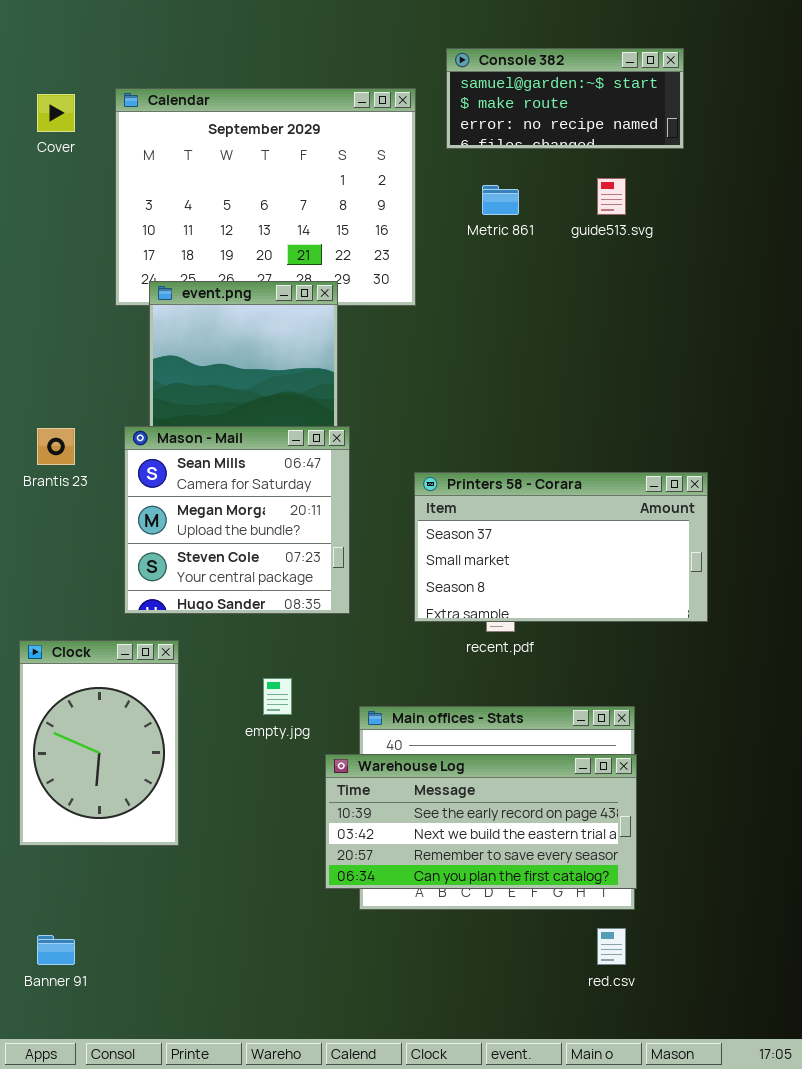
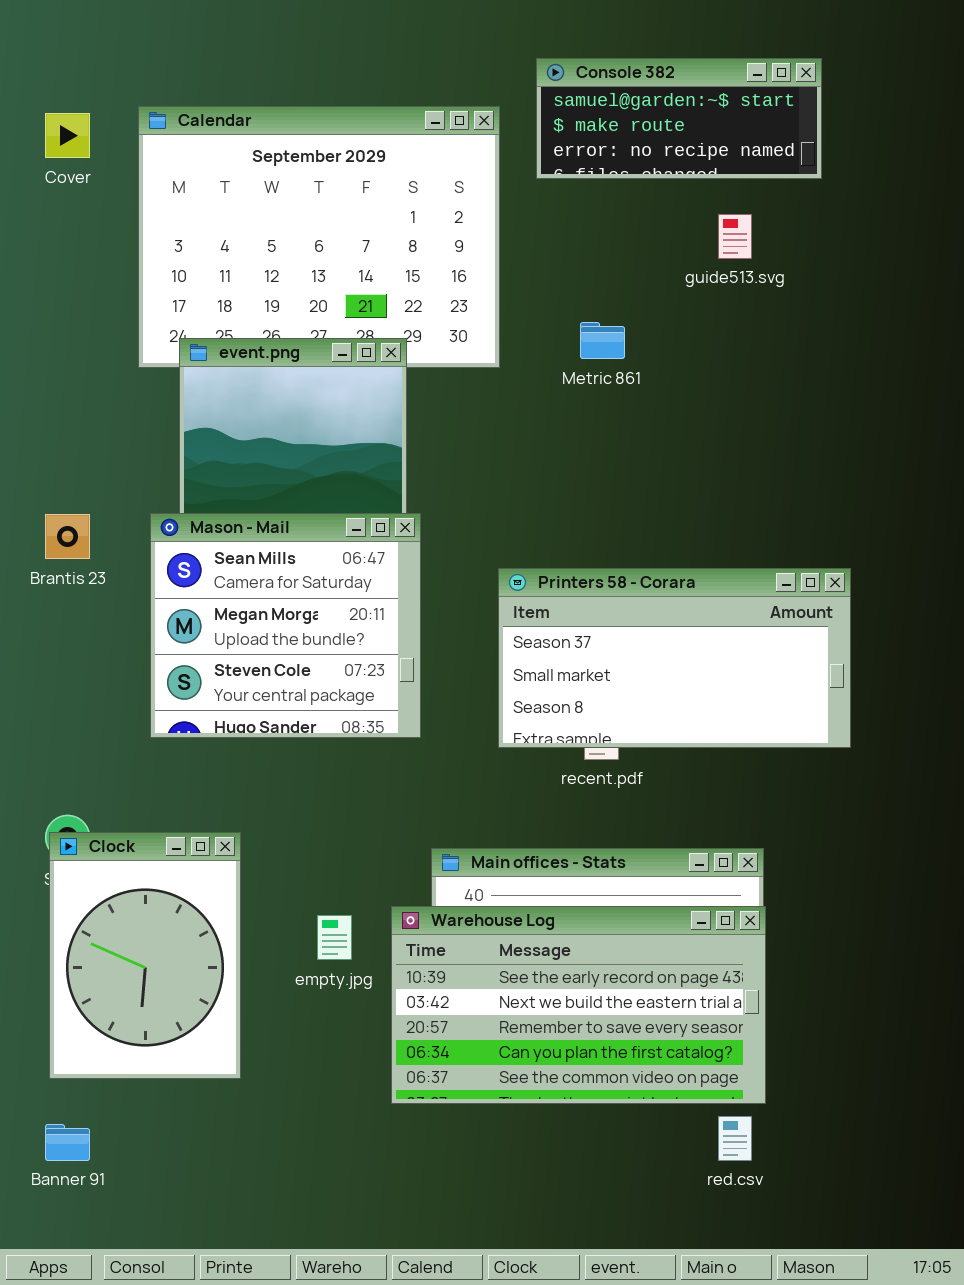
Metric 861: [482,185,519,215] -> [580,322,625,359], moved
Clock: [19,640,179,846] -> [49,832,241,1079], moved
empty.jpg: [263,678,292,715] -> [317,915,352,960], moved
Warehouse Log: [325,754,637,889] -> [391,906,766,1104], resized

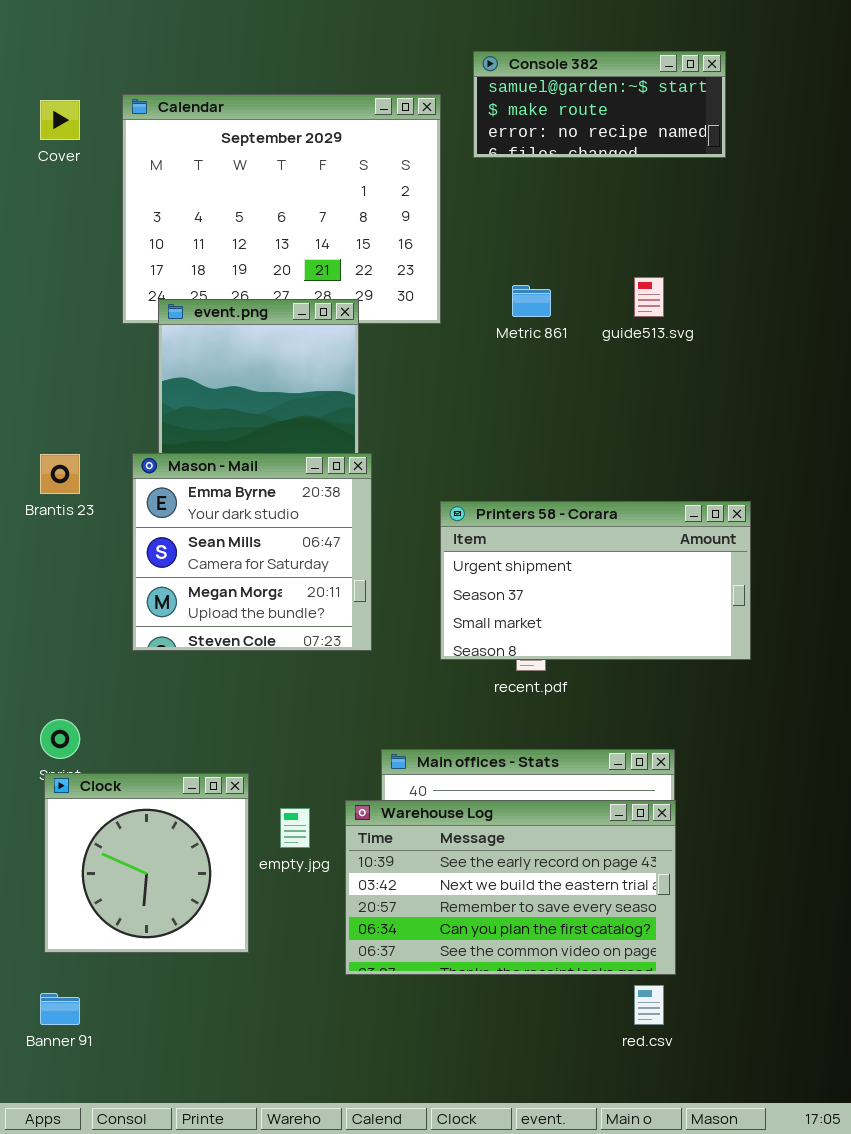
guide513.svg: [718,214,752,259] -> [634,277,664,317], moved
Mason - Mail: [150,513,421,738] -> [132,453,372,651], scrolled up 1 row
Printers 58 - Corara: [498,568,851,748] -> [440,501,751,660], scrolled up 1 row
Clock: [49,832,241,1079] -> [44,773,249,953], resized

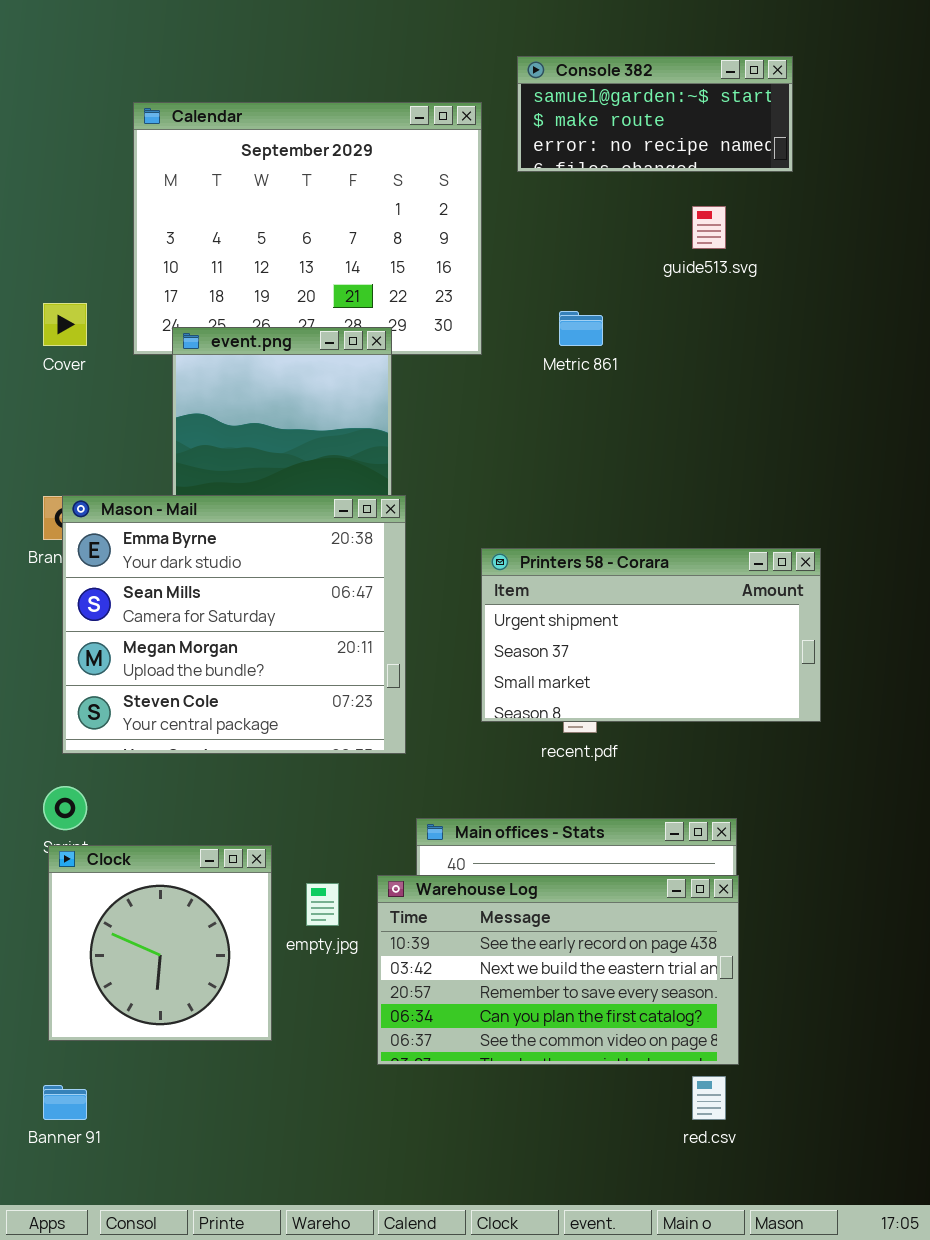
Cover: [40,100,80,140] -> [43,303,87,346], moved
guide513.svg: [634,277,664,317] -> [692,206,726,249], moved
Mason - Mail: [132,453,372,651] -> [62,495,406,754], resized

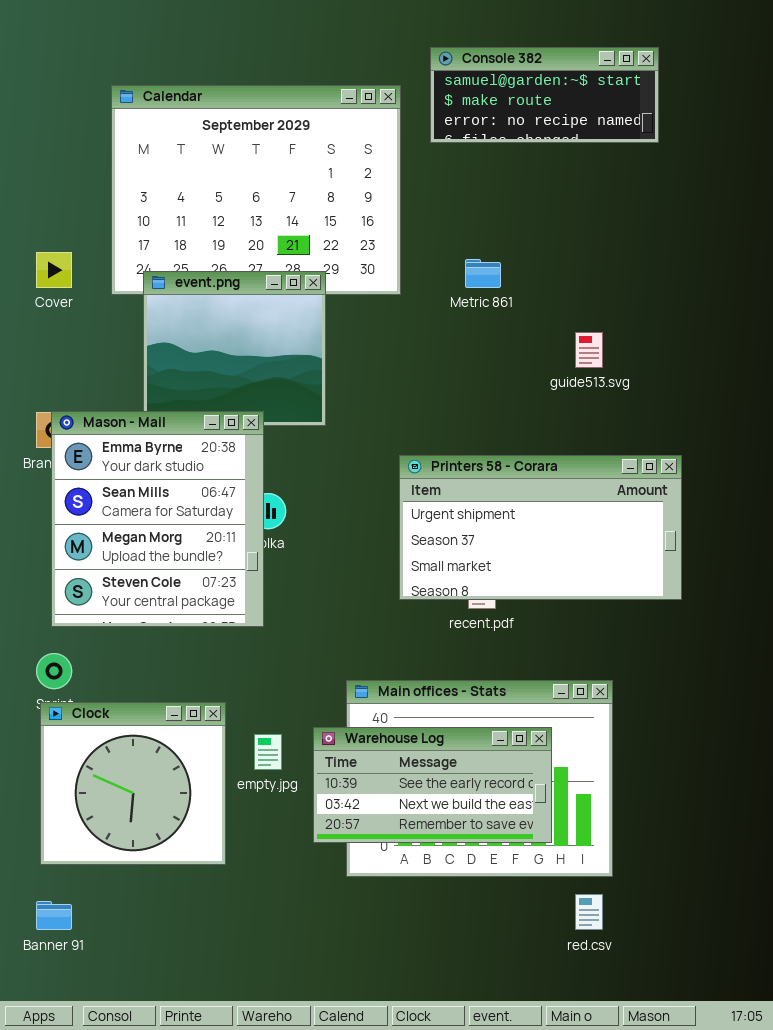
guide513.svg: [692,206,726,249] -> [575,332,603,368], moved
Mason - Mail: [62,495,406,754] -> [51,411,264,627], resized
Warehouse Log: [377,875,739,1065] -> [313,727,552,843], resized

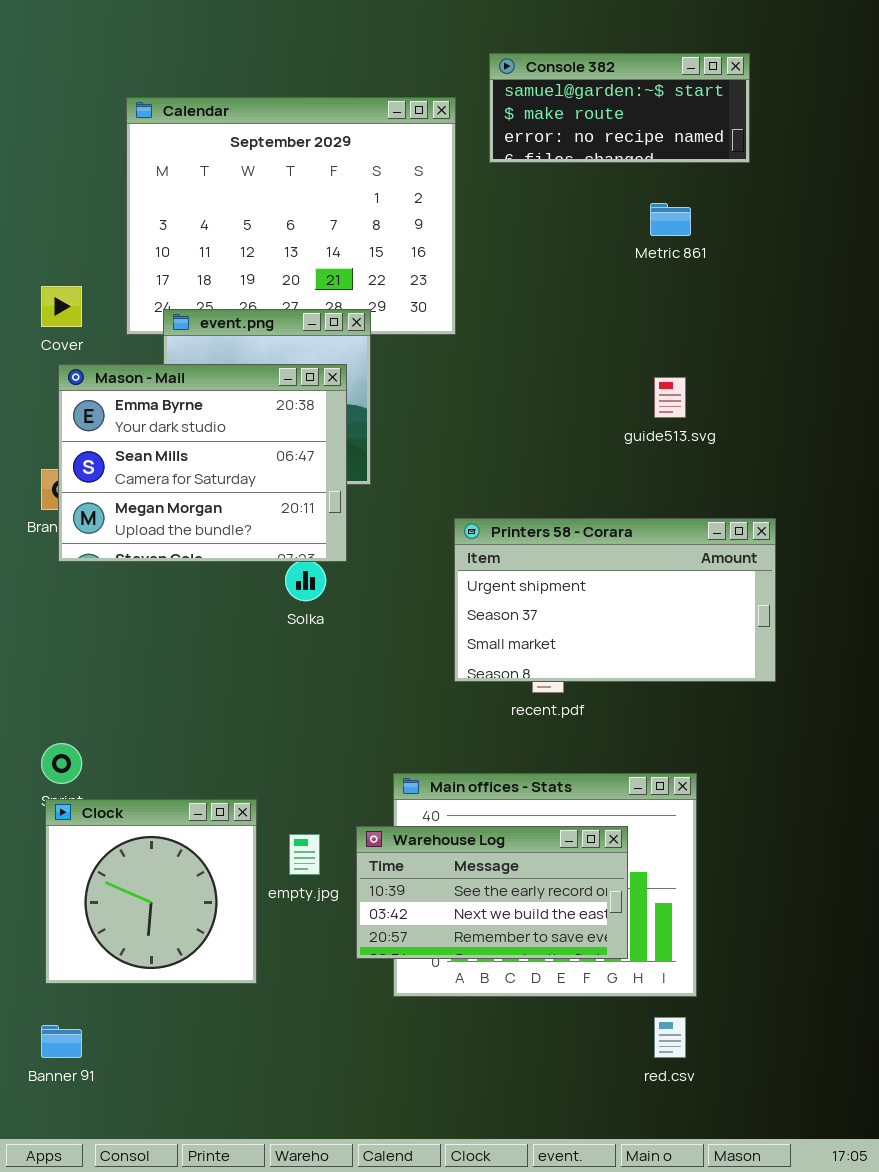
Metric 861: [465,259,501,288] -> [650,203,691,236], moved
Mason - Mail: [51,411,264,627] -> [58,364,347,562], moved, resized

